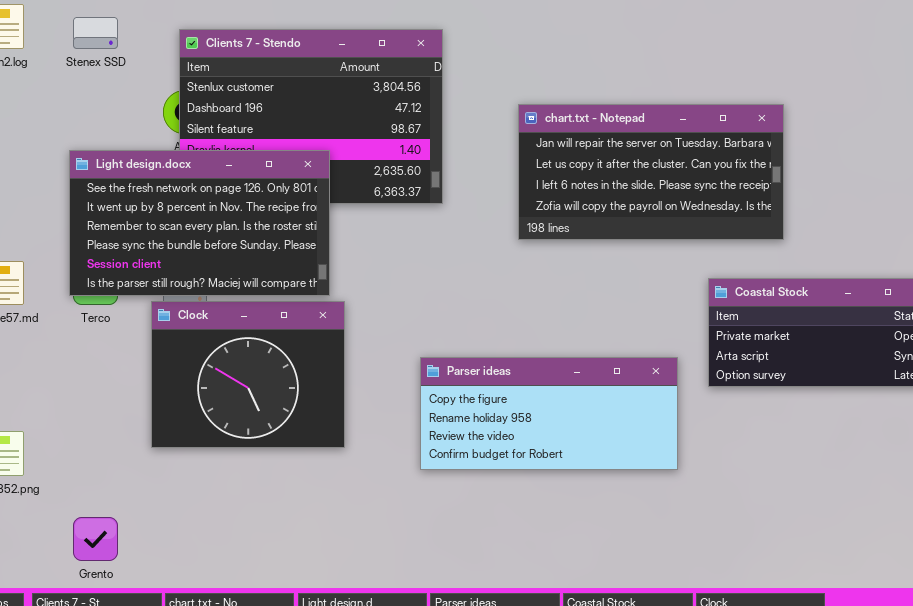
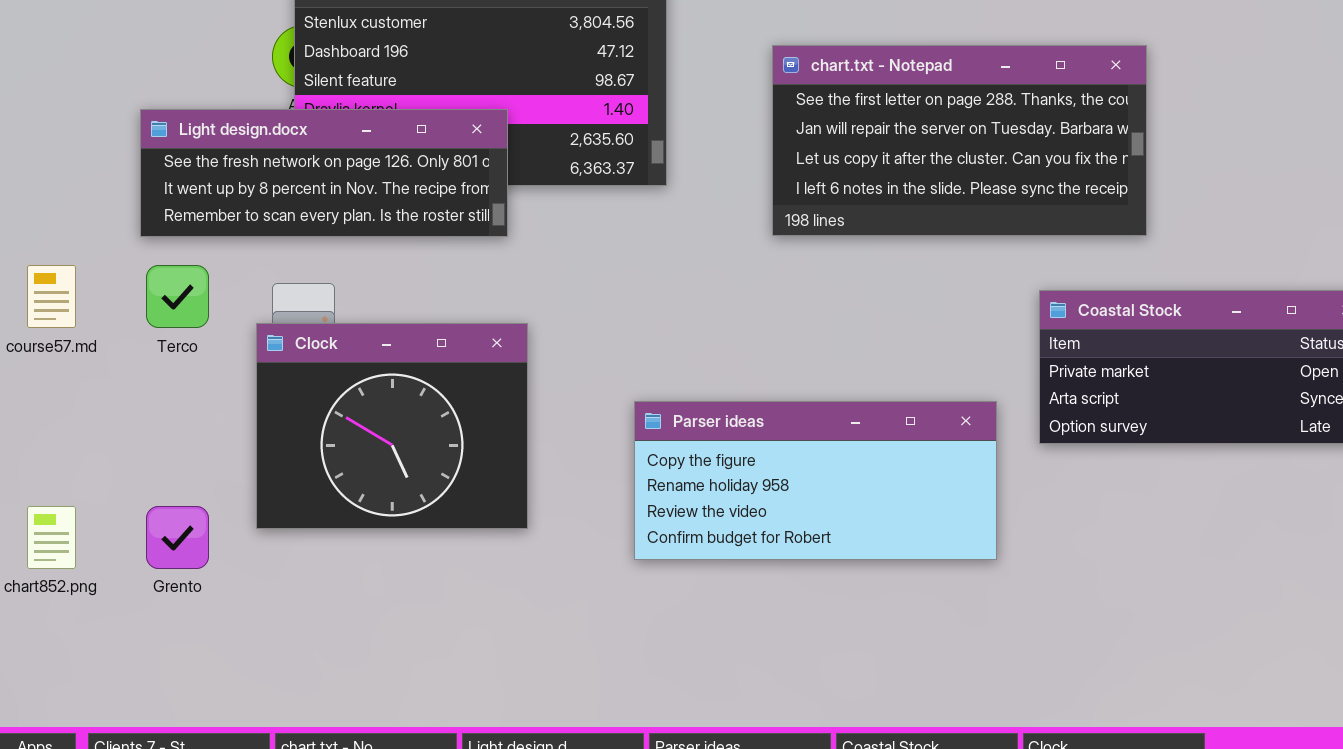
chart.txt - Notepad: [518,104,784,240] -> [772,45,1147,236], scrolled up 1 row
Light design.docx: [69,150,330,296] -> [140,109,508,237], resized
Grento: [73,517,118,561] -> [146,506,209,569], moved

